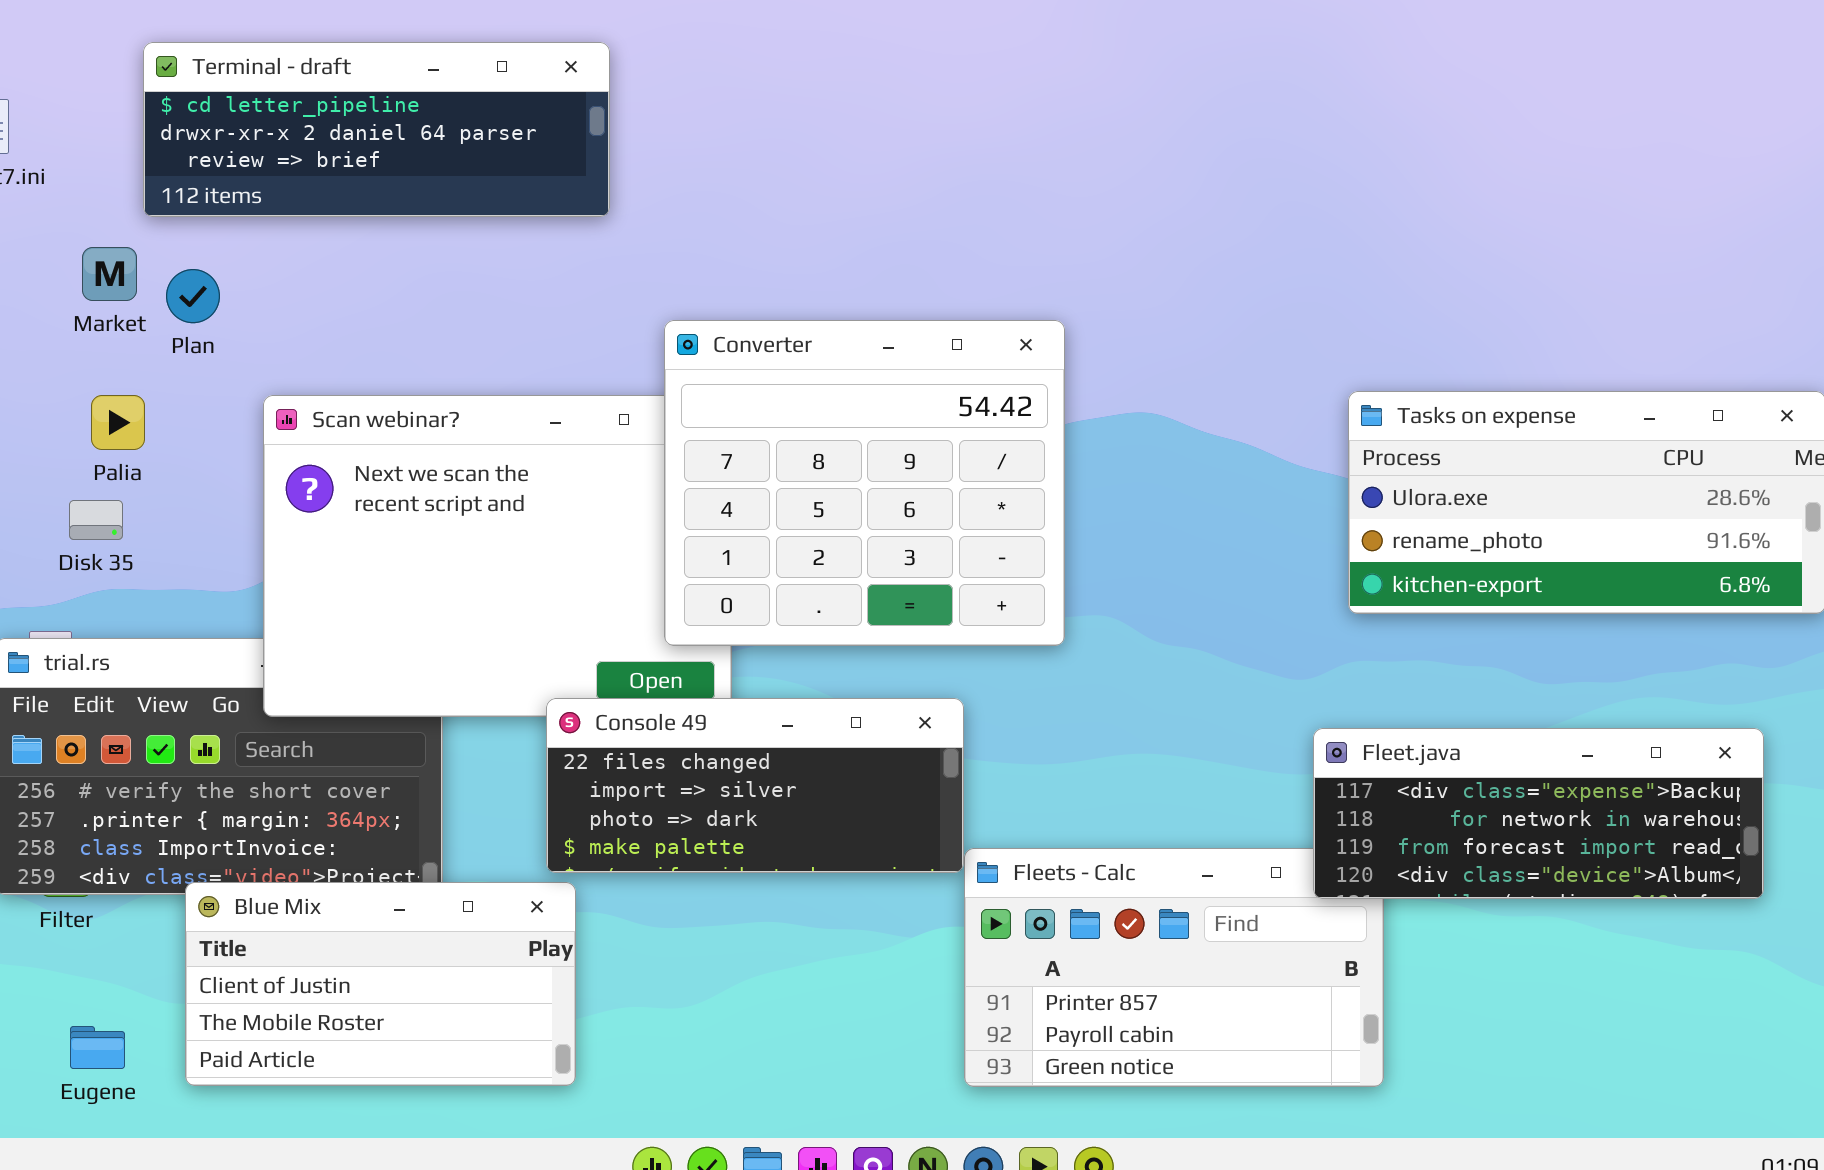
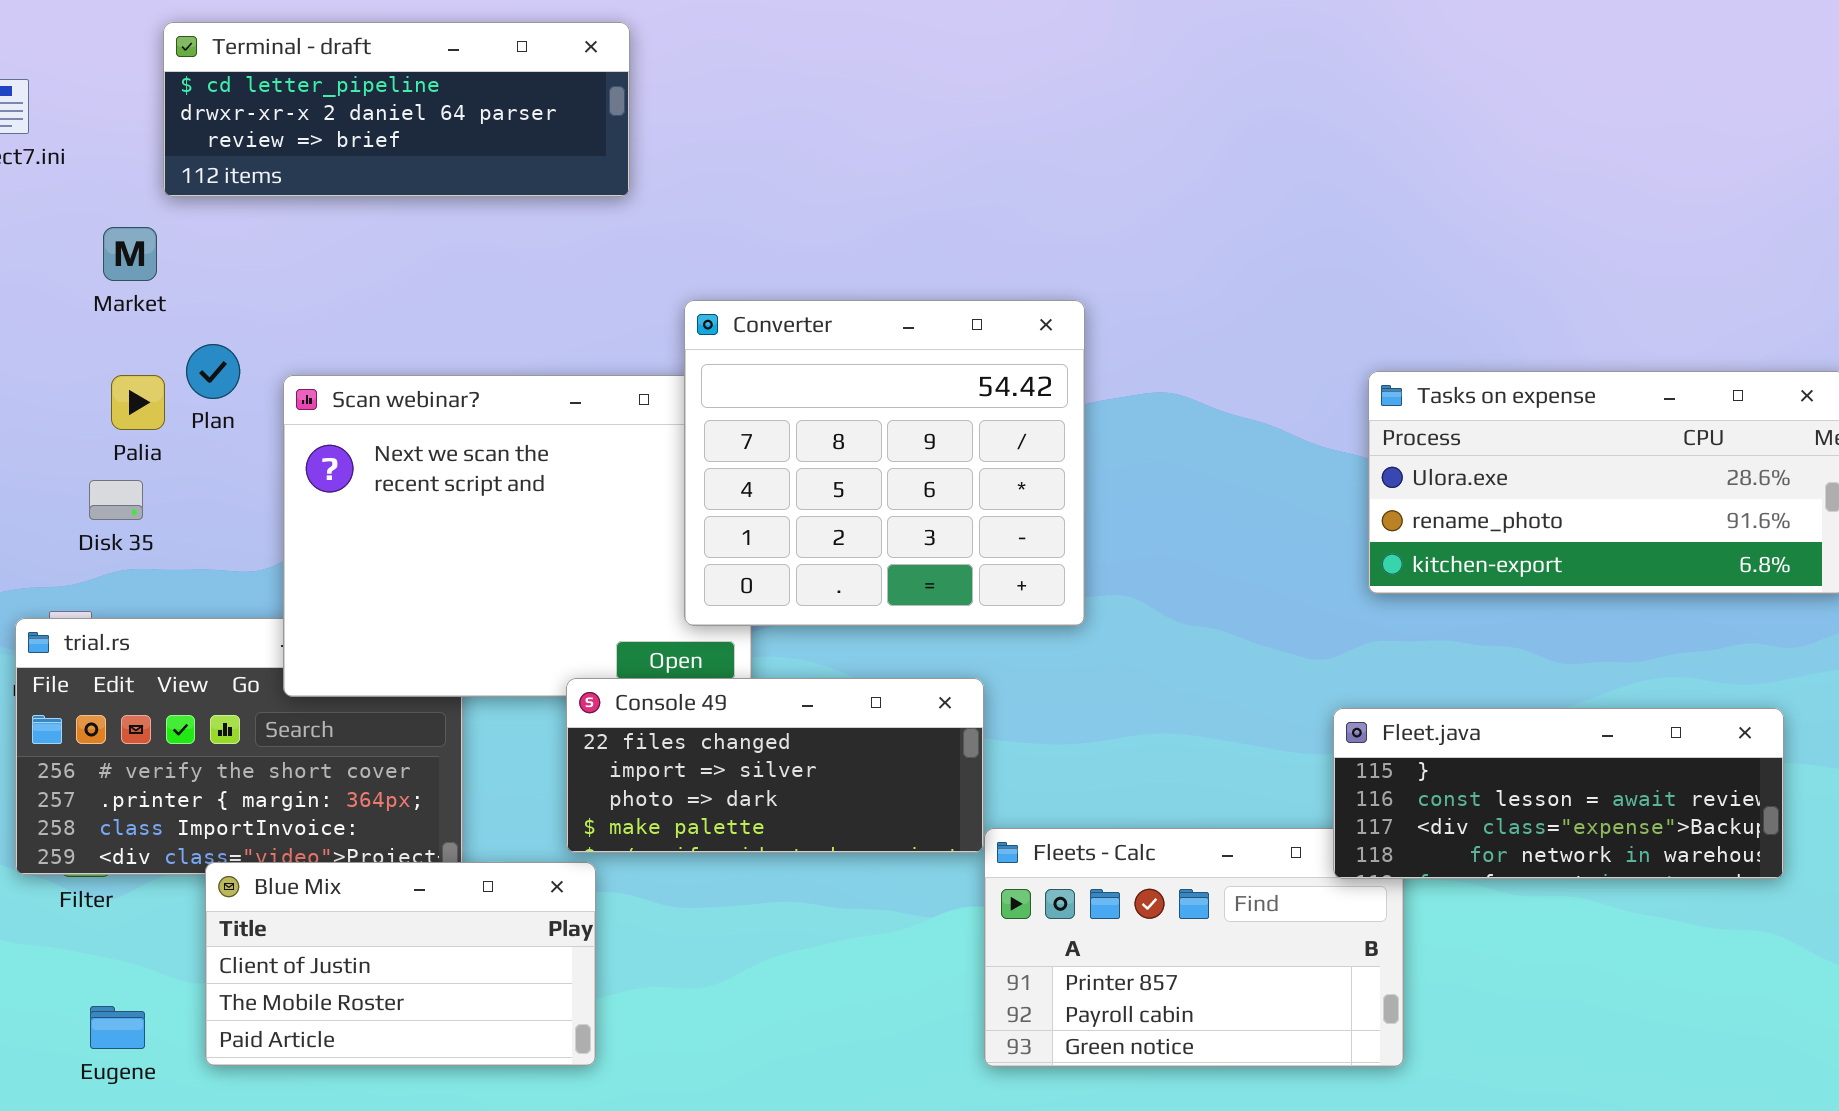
Plan: [166,269,220,323] -> [186,344,240,399], moved
Fleet.java: [1313,728,1764,899] -> [1333,708,1784,879], scrolled up 2 rows

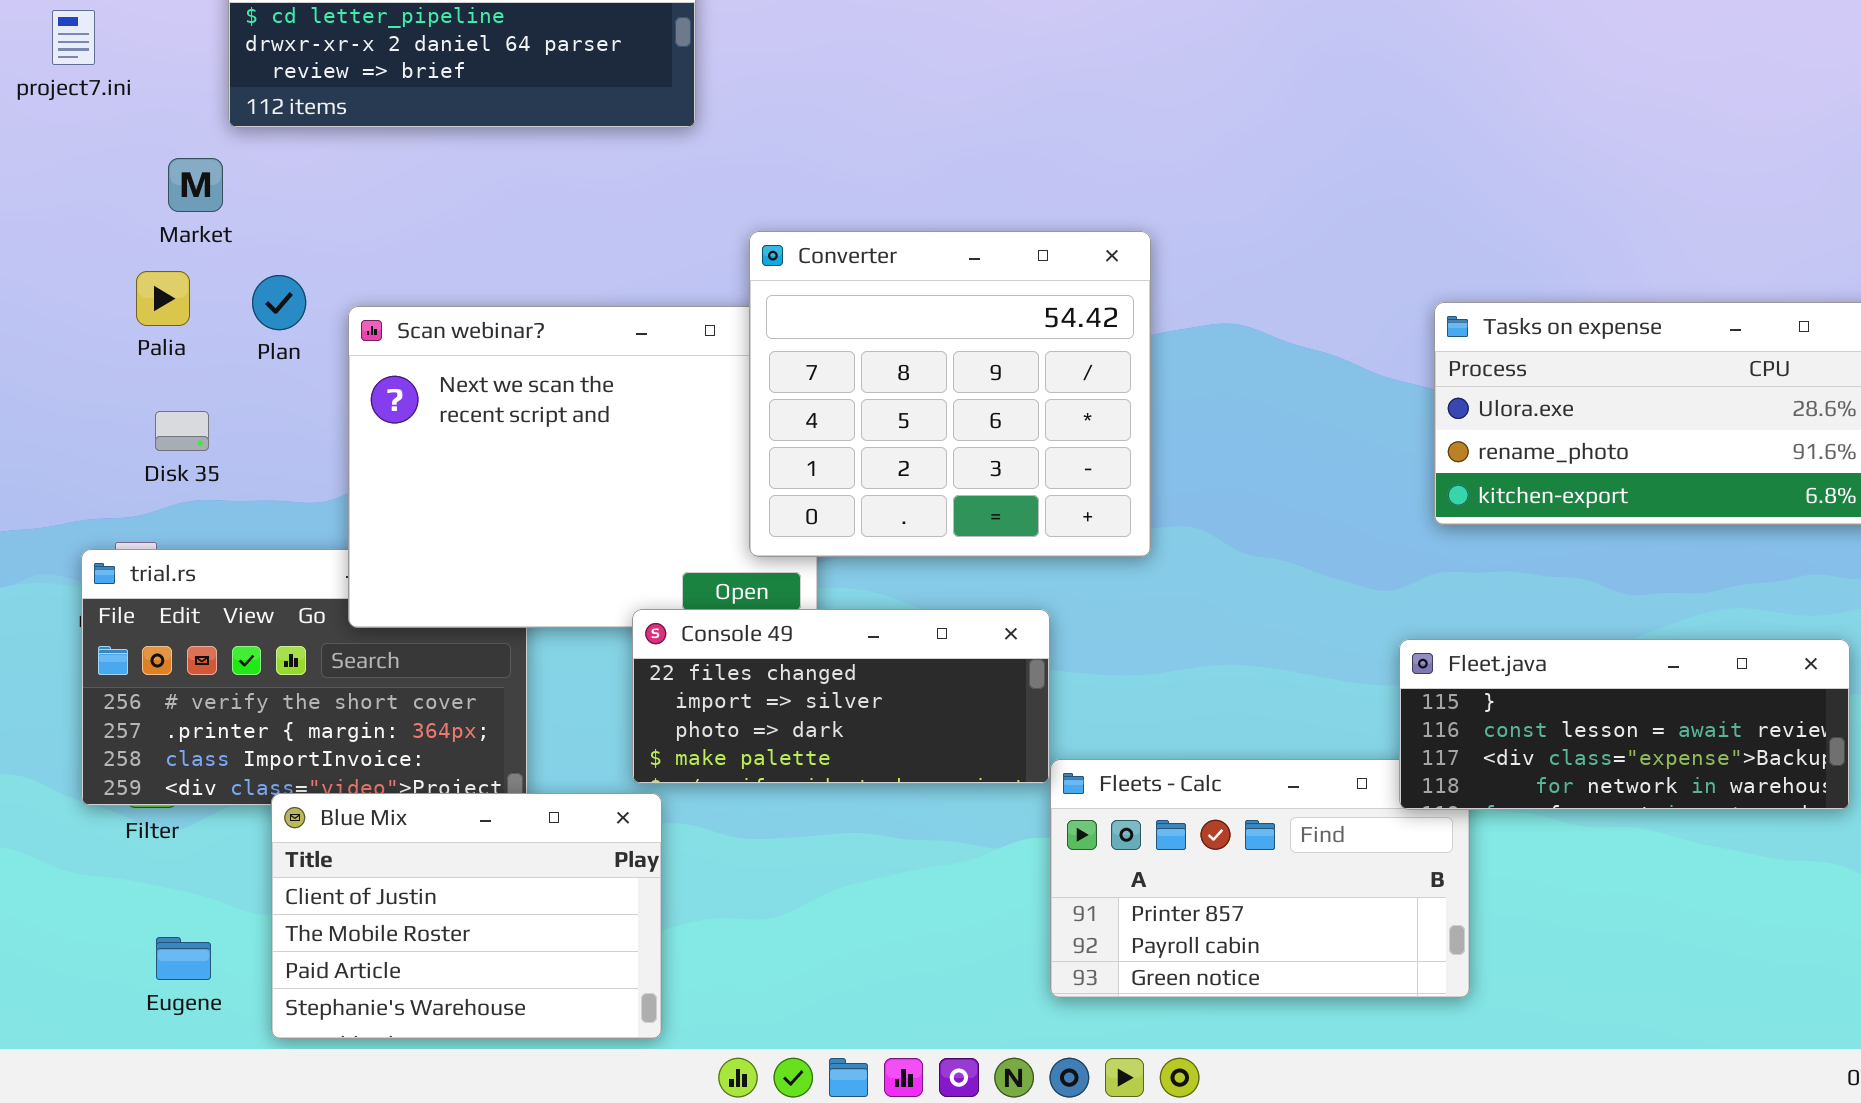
Palia: [111,375,165,430] -> [136,271,190,326], moved
Blue Mix: [205,862,596,1066] -> [271,793,662,1039], resized

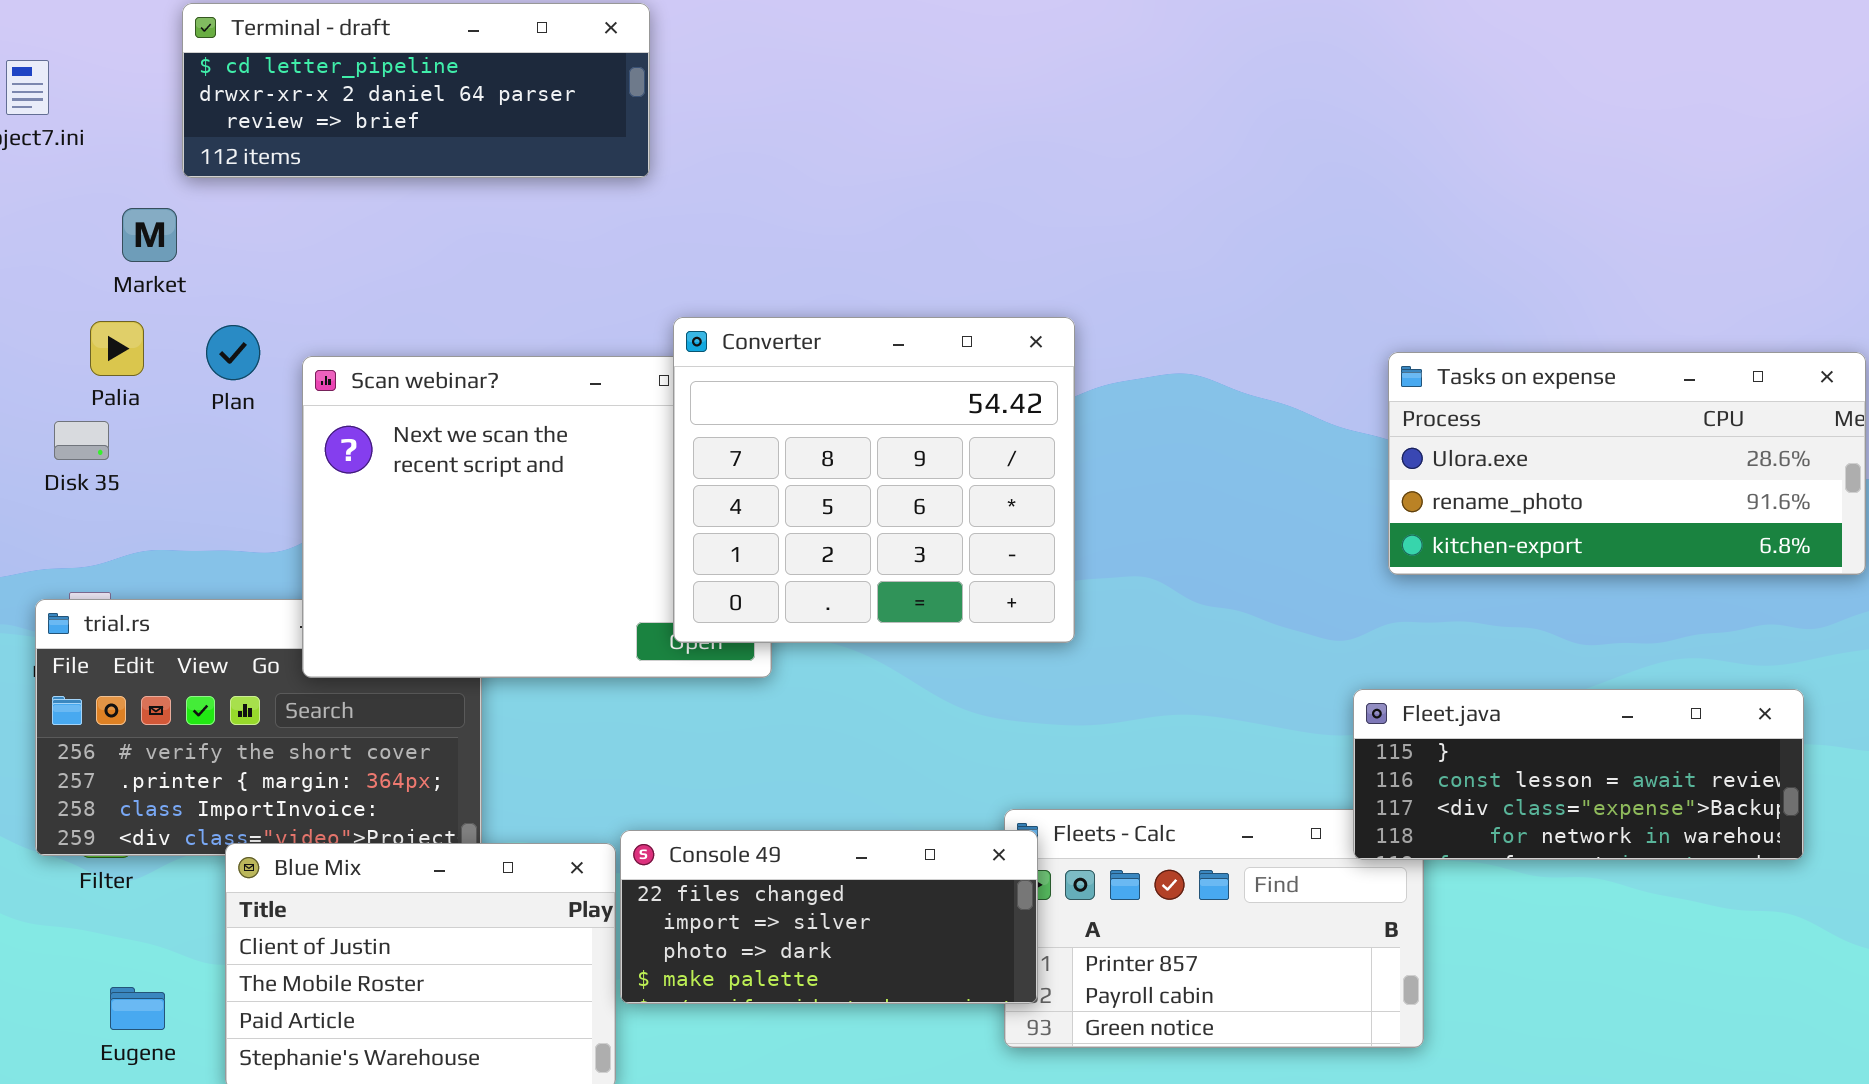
Converter: [749,231,1151,557] -> [673,317,1075,643], moved
Disk 35: [155,411,209,451] -> [54,421,109,460], moved
Console 49: [632,609,1050,784] -> [620,830,1038,1004], moved

